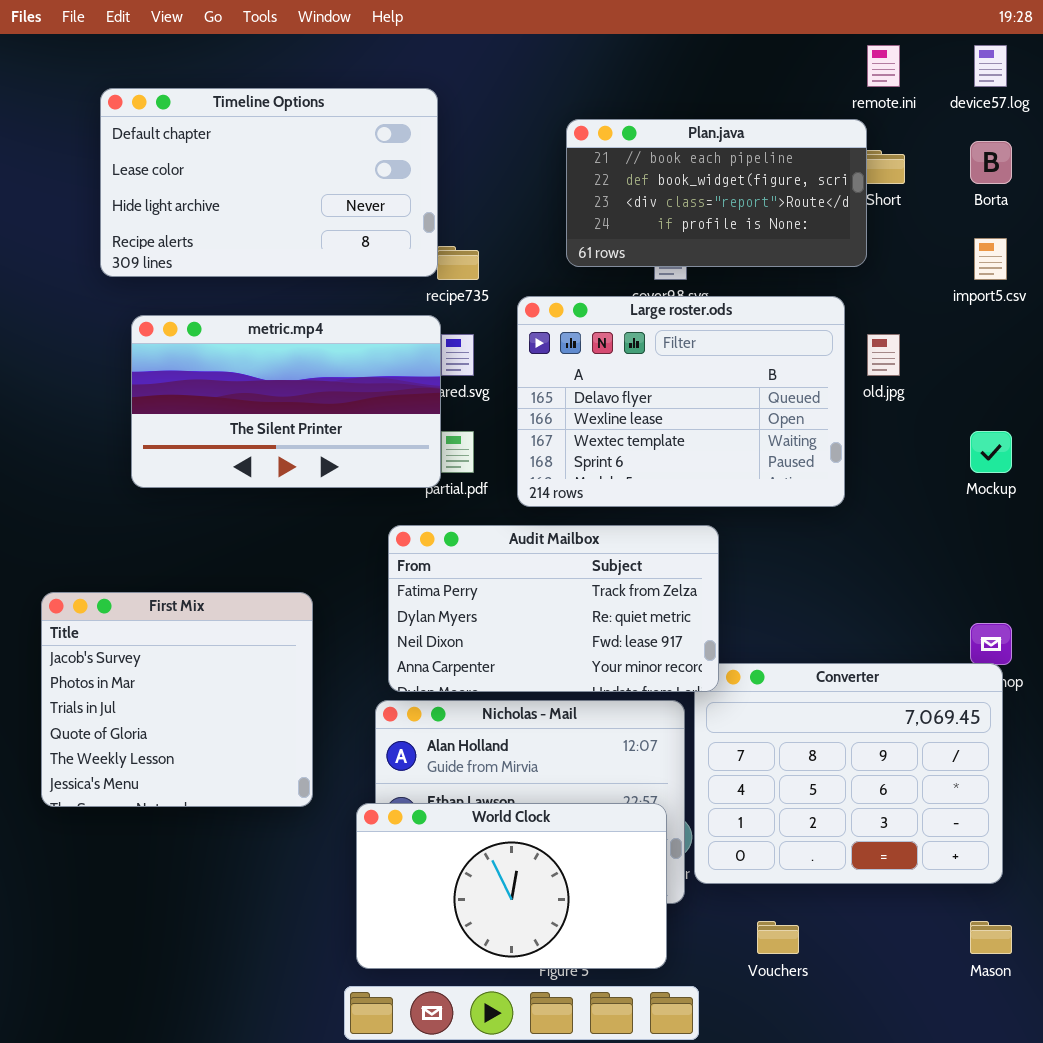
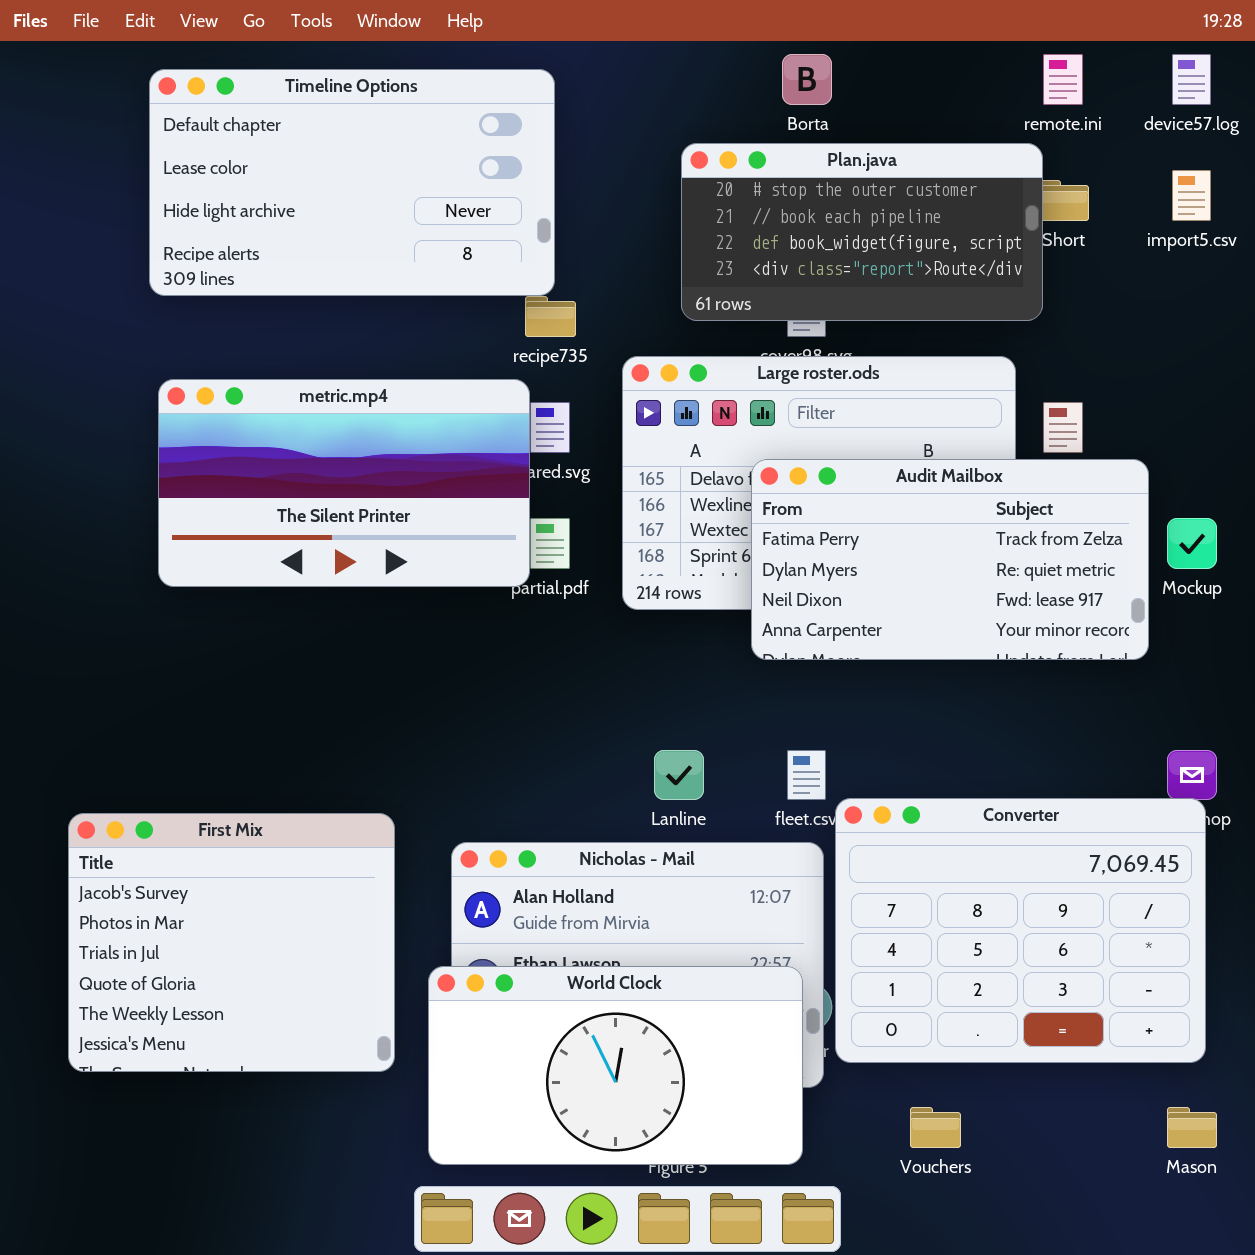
Timeline Options: [100,88,438,277] -> [149,69,555,296], moved
Plan.java: [566,119,867,267] -> [681,143,1043,321], scrolled up 1 row
Borta: [970,141,1012,184] -> [782,54,832,105], moved
import5.csv: [974,238,1007,280] -> [1172,170,1211,221], moved
Audit Mailbox: [388,525,719,692] -> [751,459,1149,660], moved
First Mix: [41,592,313,807] -> [68,813,395,1072], moved

